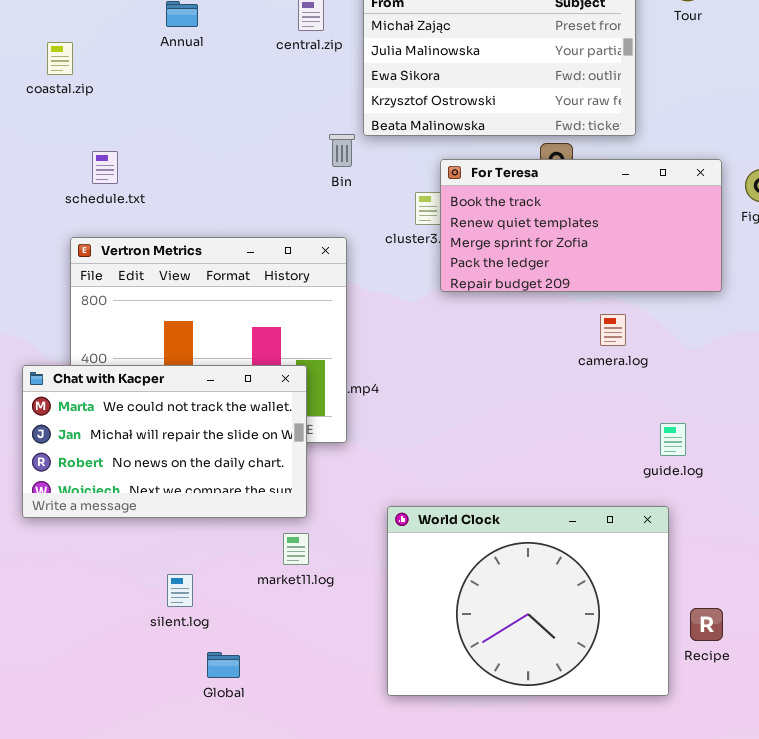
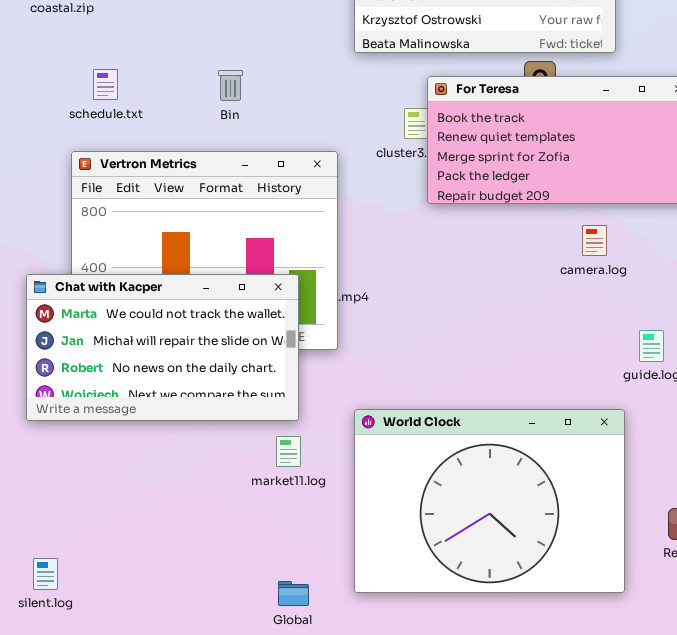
Bin: [329,134,355,167] -> [218,70,243,101], moved
World Clock: [387,506,669,696] -> [354,409,625,593], moved
silent.log: [167,574,193,607] -> [33,558,58,590], moved
Global: [207,652,240,678] -> [278,581,309,606], moved

